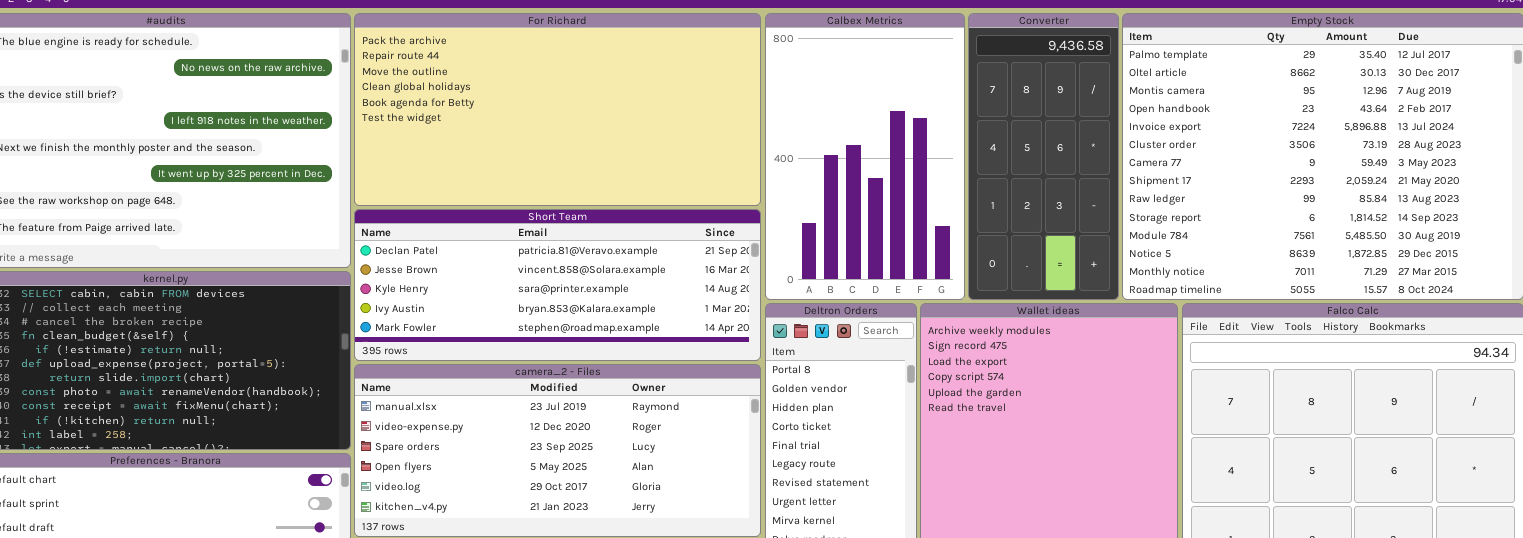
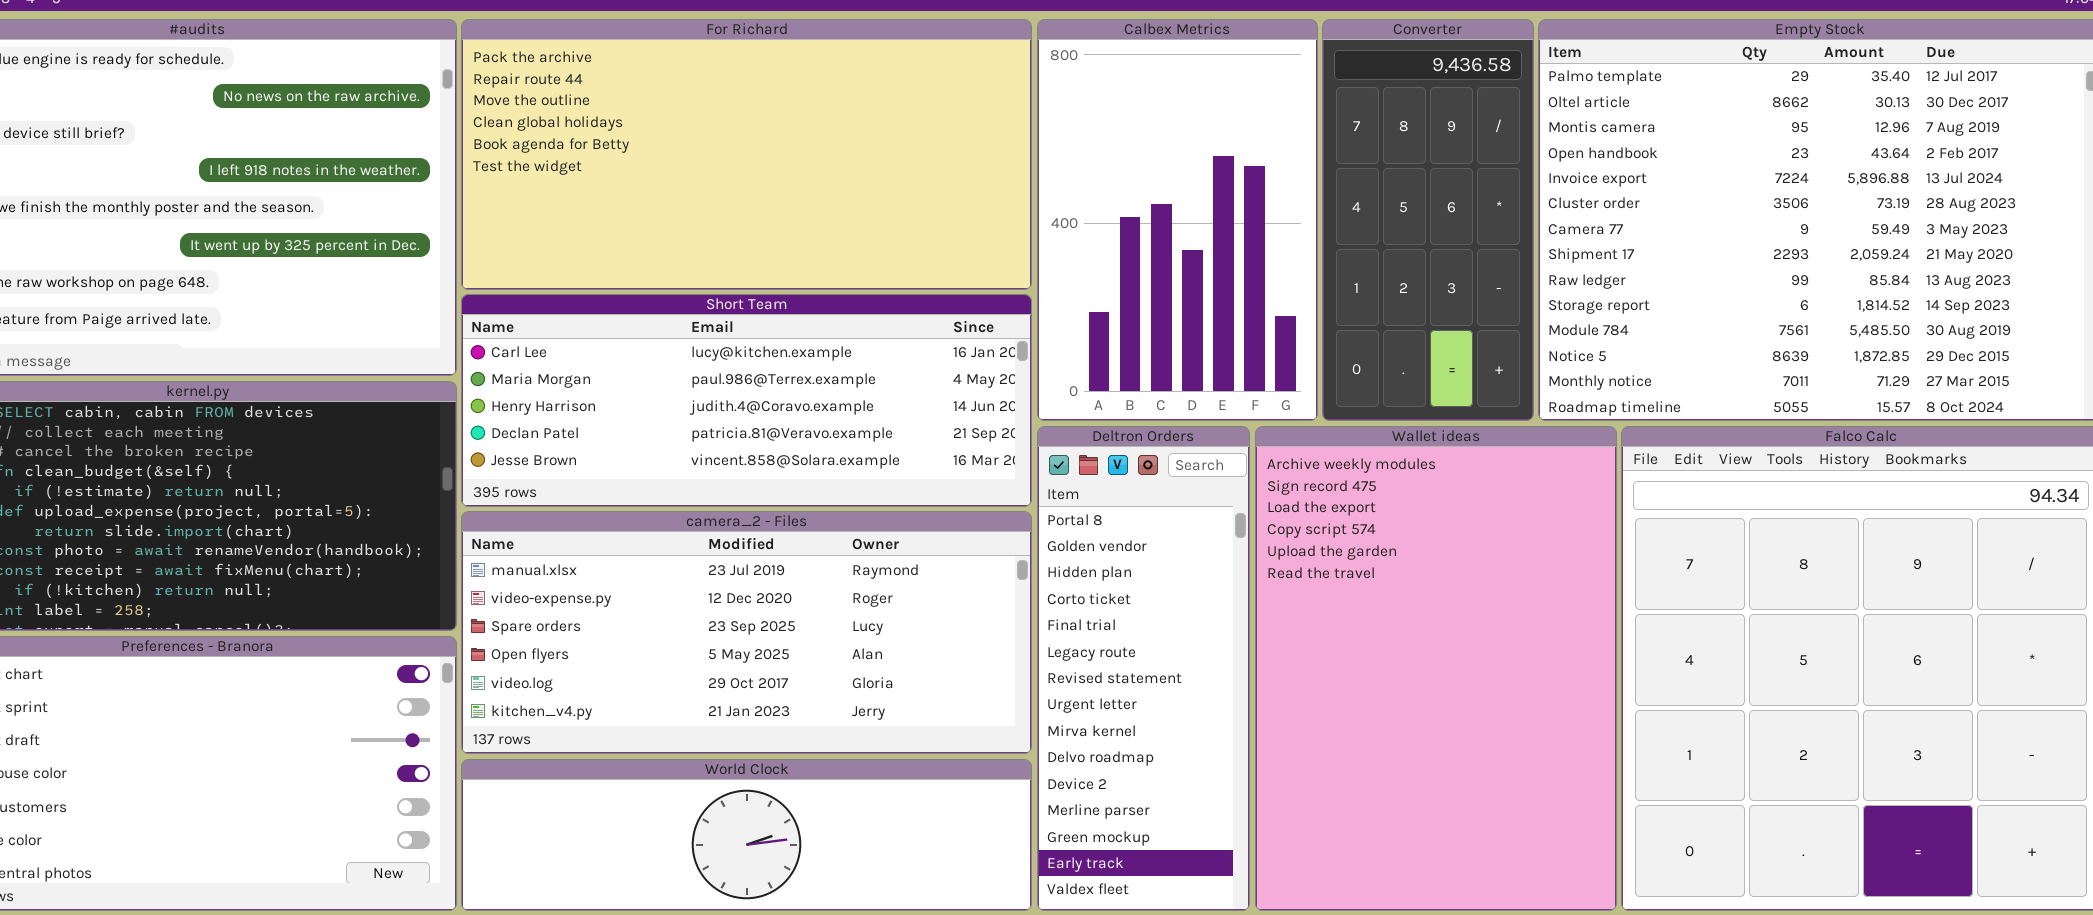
Short Team: [354,209,761,361] -> [461,294,1032,507], scrolled up 3 rows

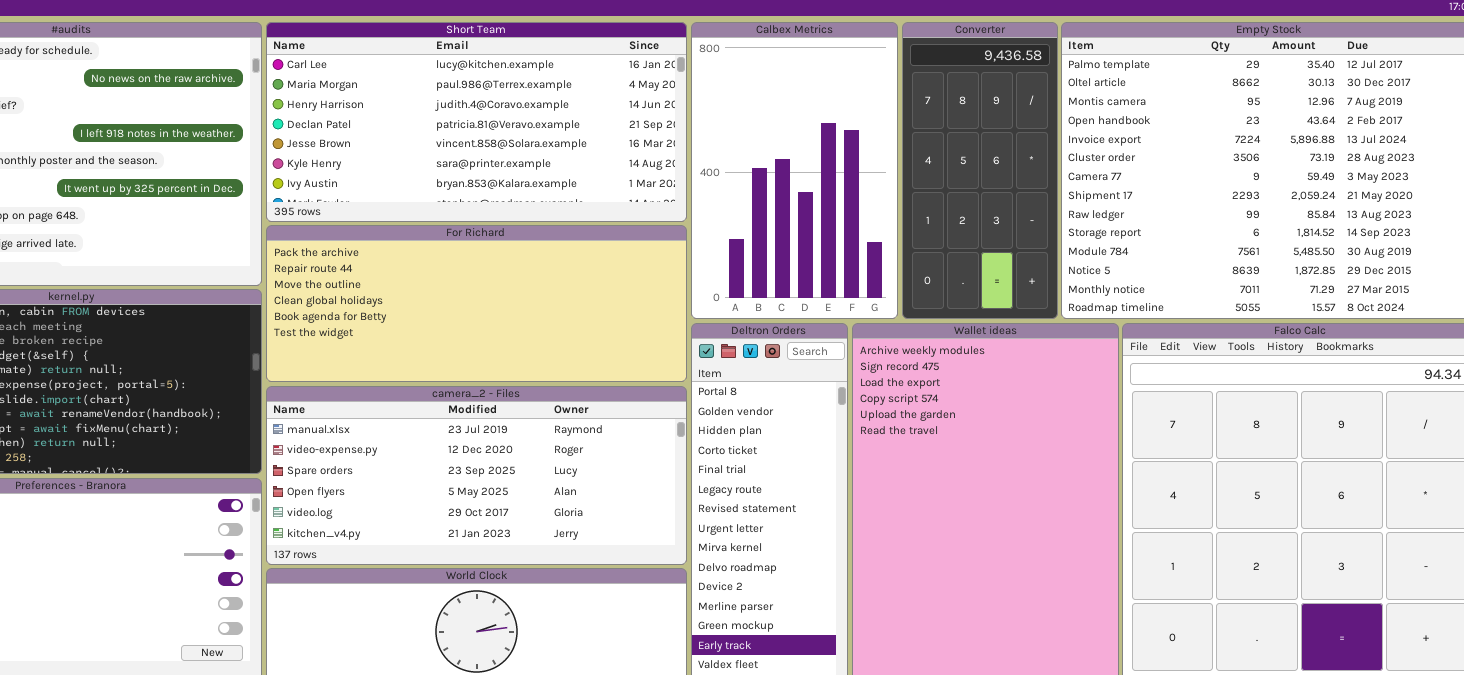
For Richard: [461,19,1032,290] -> [266,225,687,382], moved, resized
Short Team: [461,294,1032,507] -> [266,22,687,222], moved, resized

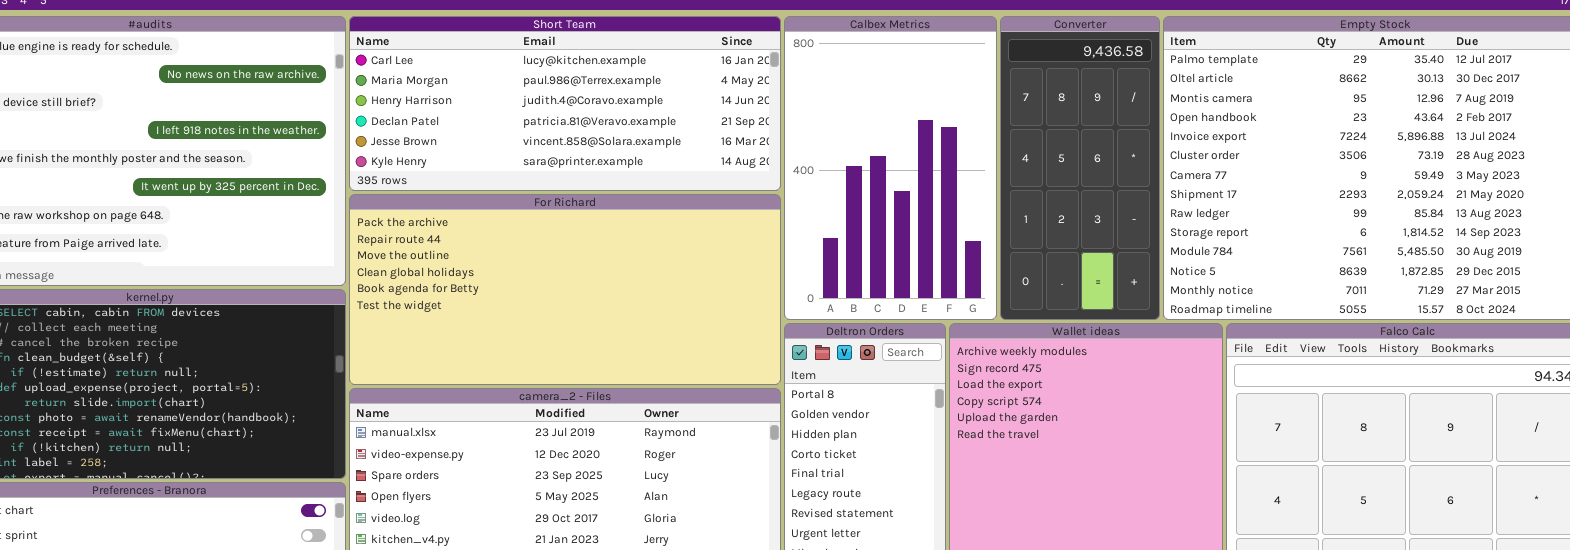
Short Team: [266,22,687,222] -> [349,16,781,191], resized
For Richard: [266,225,687,382] -> [349,194,781,385], resized

